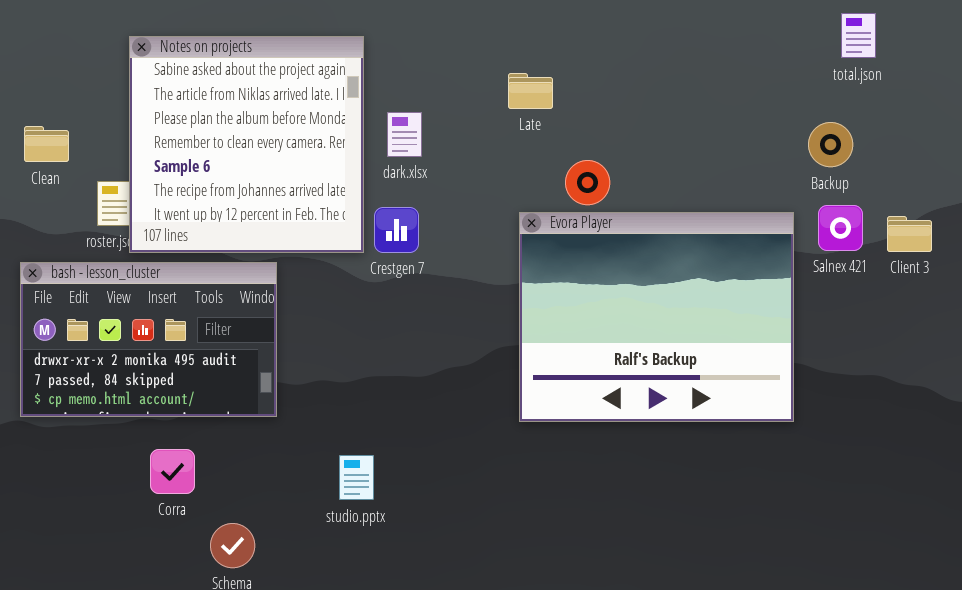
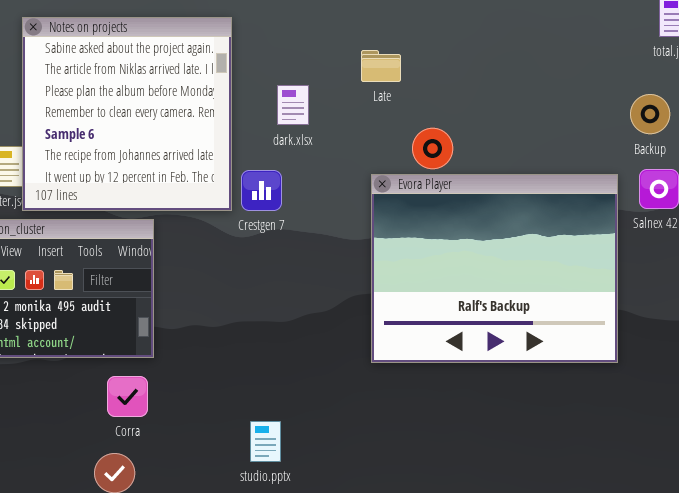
dark.xlsx: [387,112,422,157] -> [277,85,309,125], moved
Corra: [150,449,195,494] -> [107,376,148,417], moved
studio.pptx: [339,455,374,500] -> [250,421,281,462], moved

